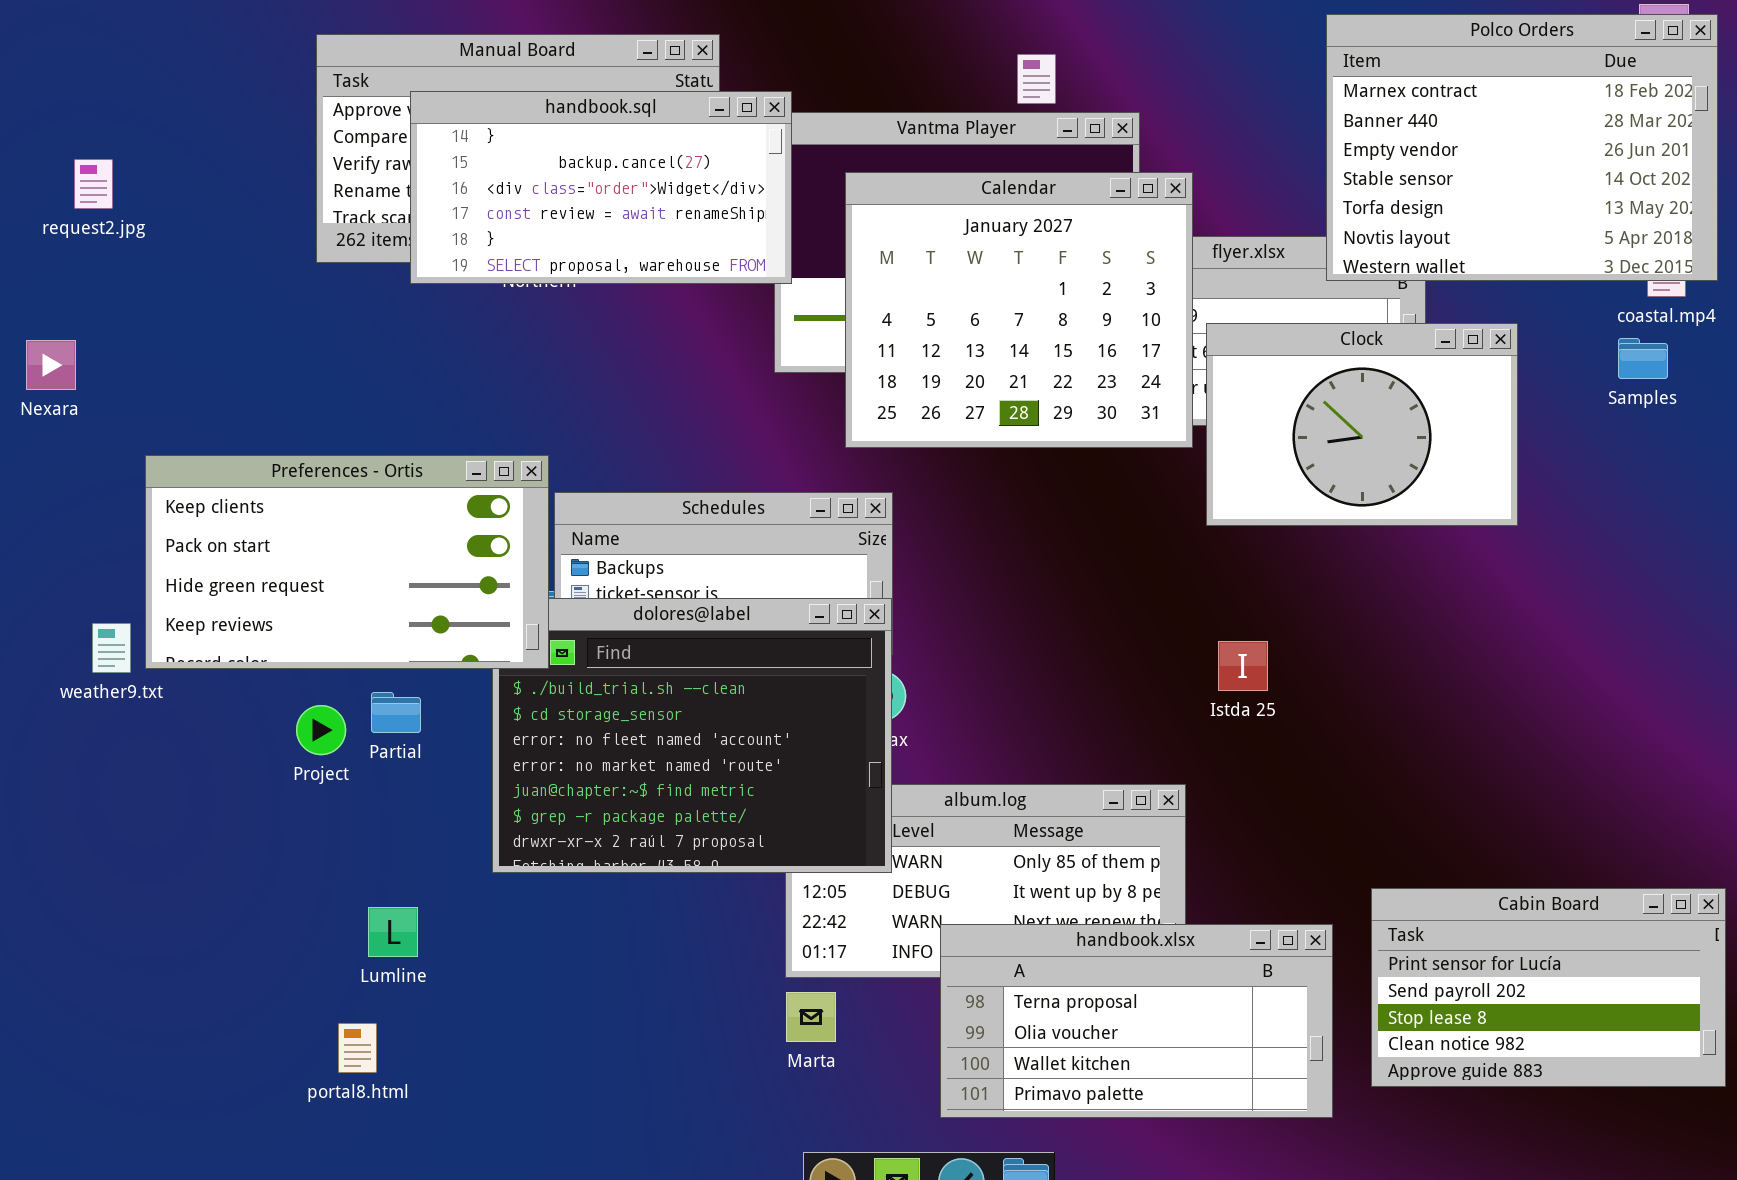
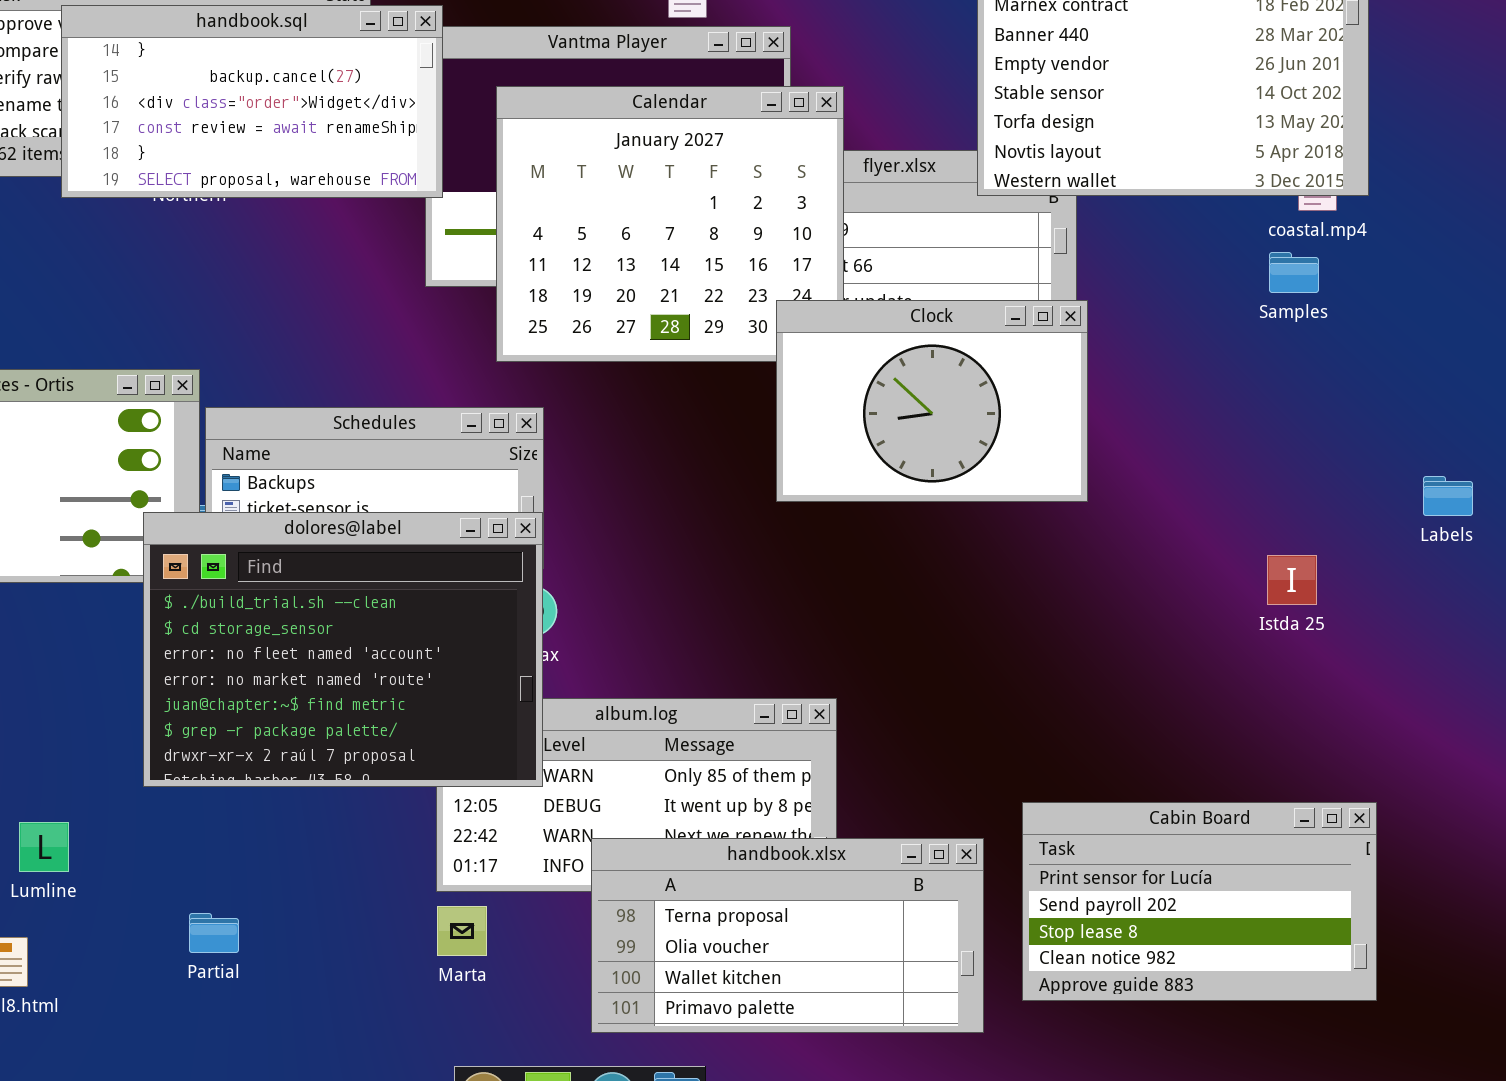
Clock: [1206,323,1518,526] -> [776,300,1088,502], moved
dolores@label: [492,598,892,873] -> [143,512,543,787], raised
Istda 25: [1218,641,1268,691] -> [1267,555,1317,605], moved
Partial: [371,692,421,733] -> [189,913,239,953], moved

